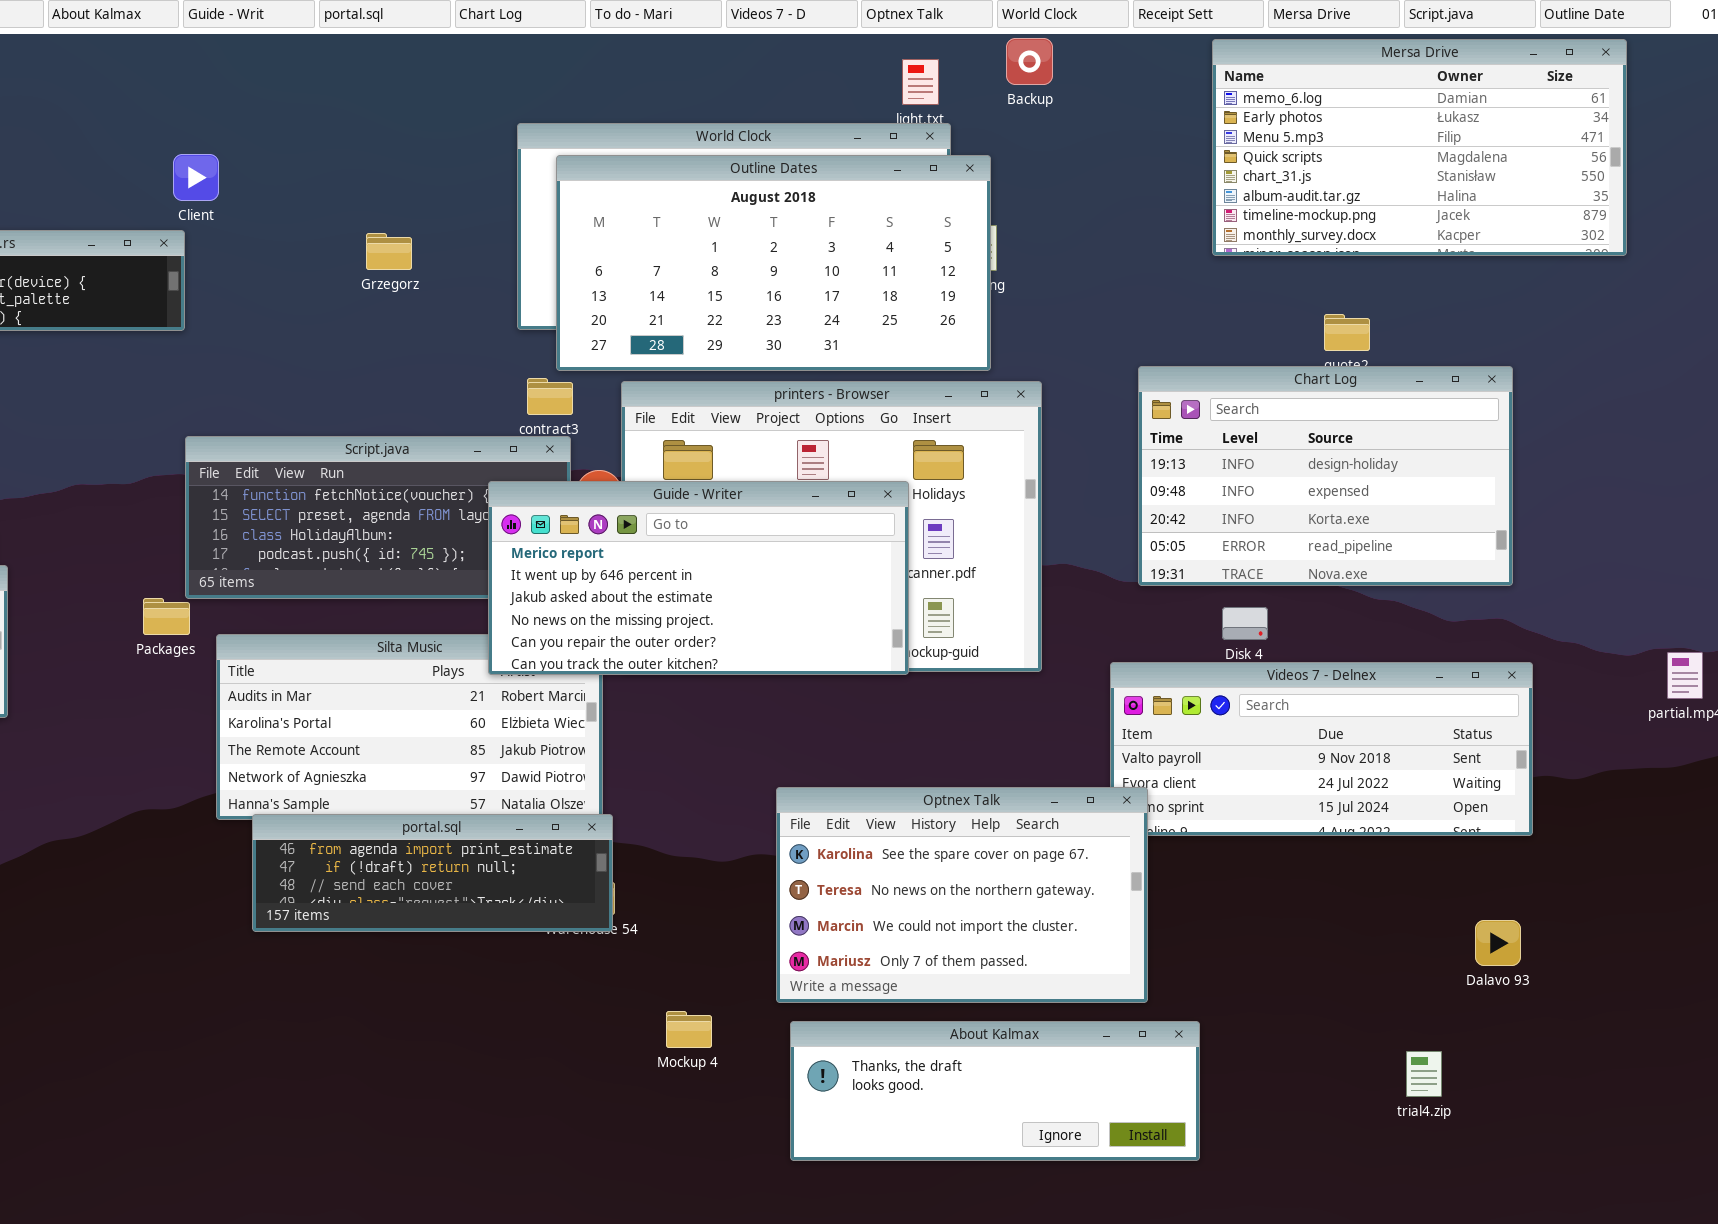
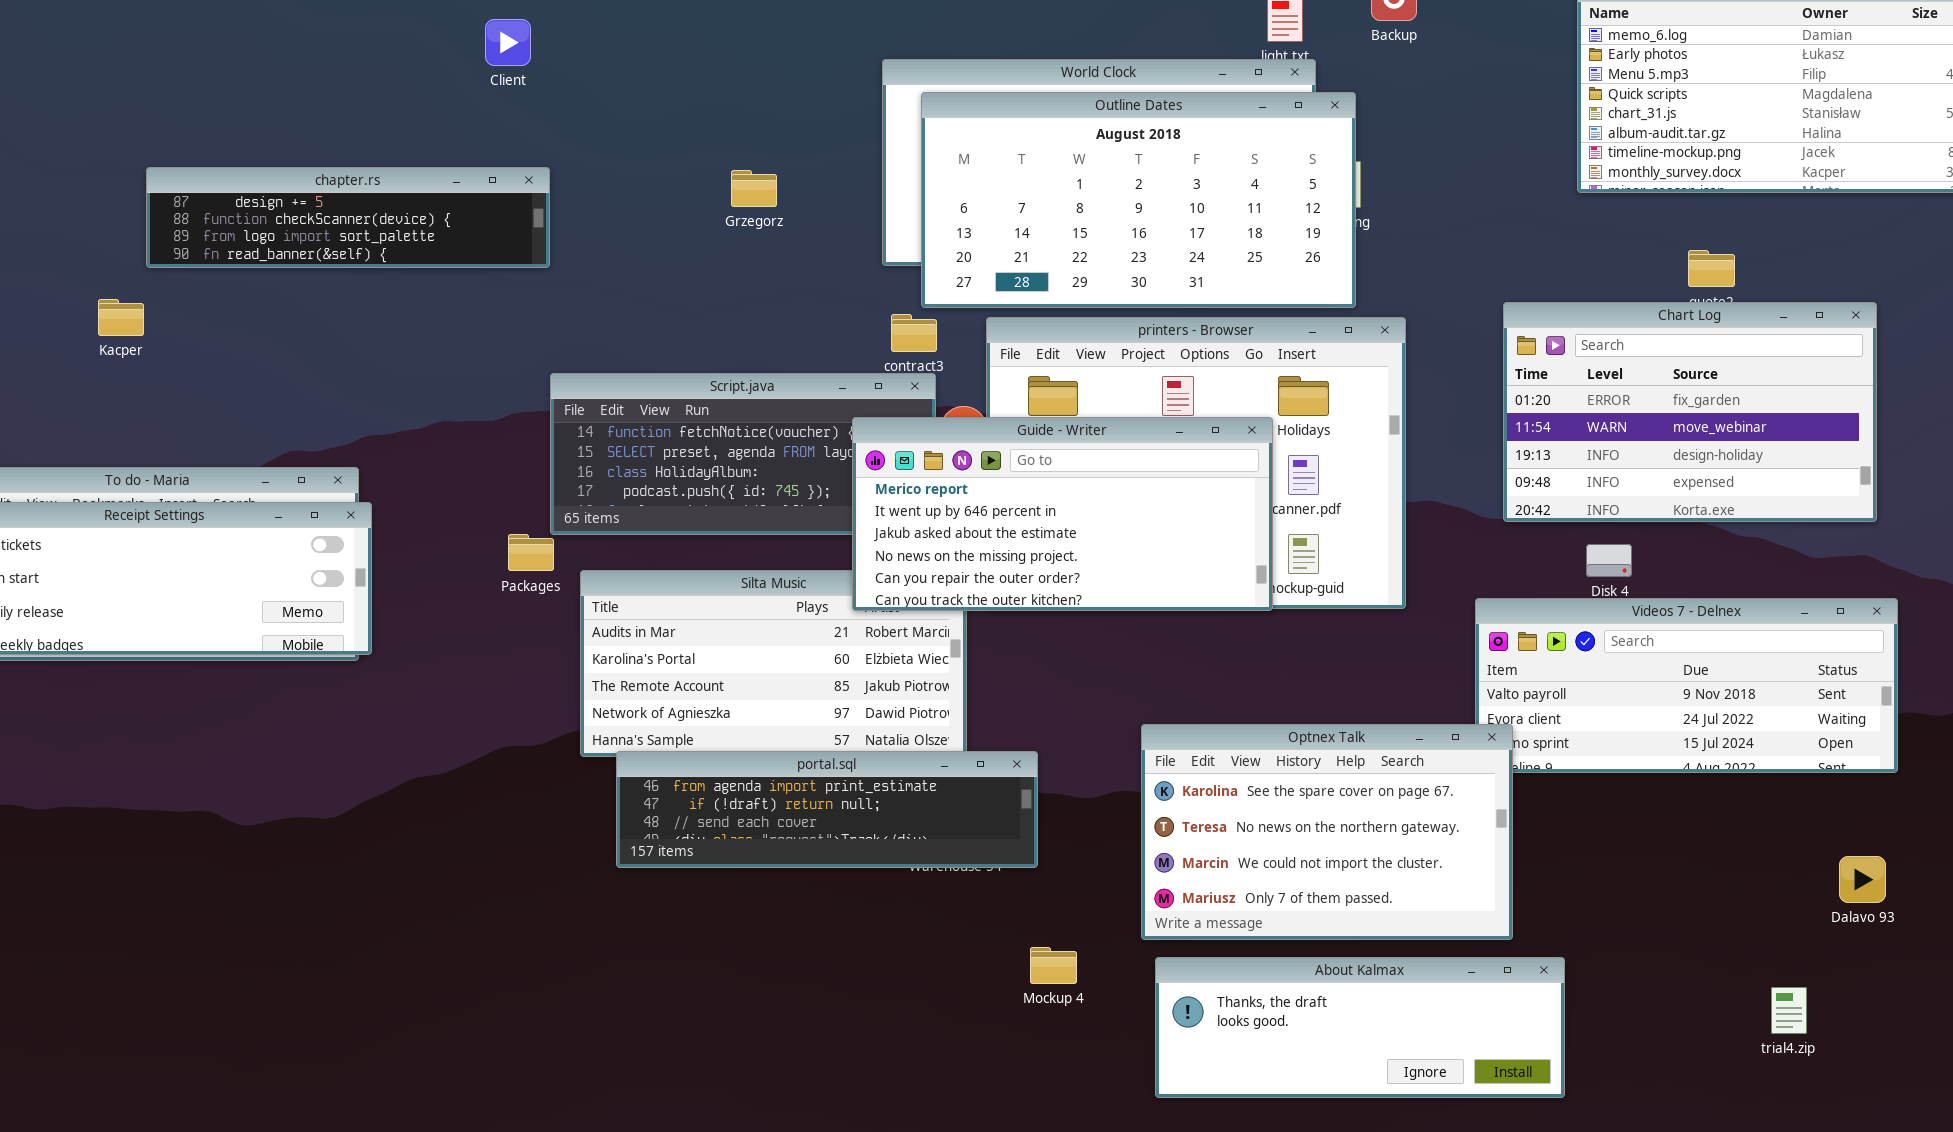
Client: [173,154,219,201] -> [485,19,531,66], moved
Chart Log: [1138,366,1513,586] -> [1503,302,1877,522], scrolled up 2 rows
portal.sql: [252,814,613,932] -> [616,751,1038,868], resized

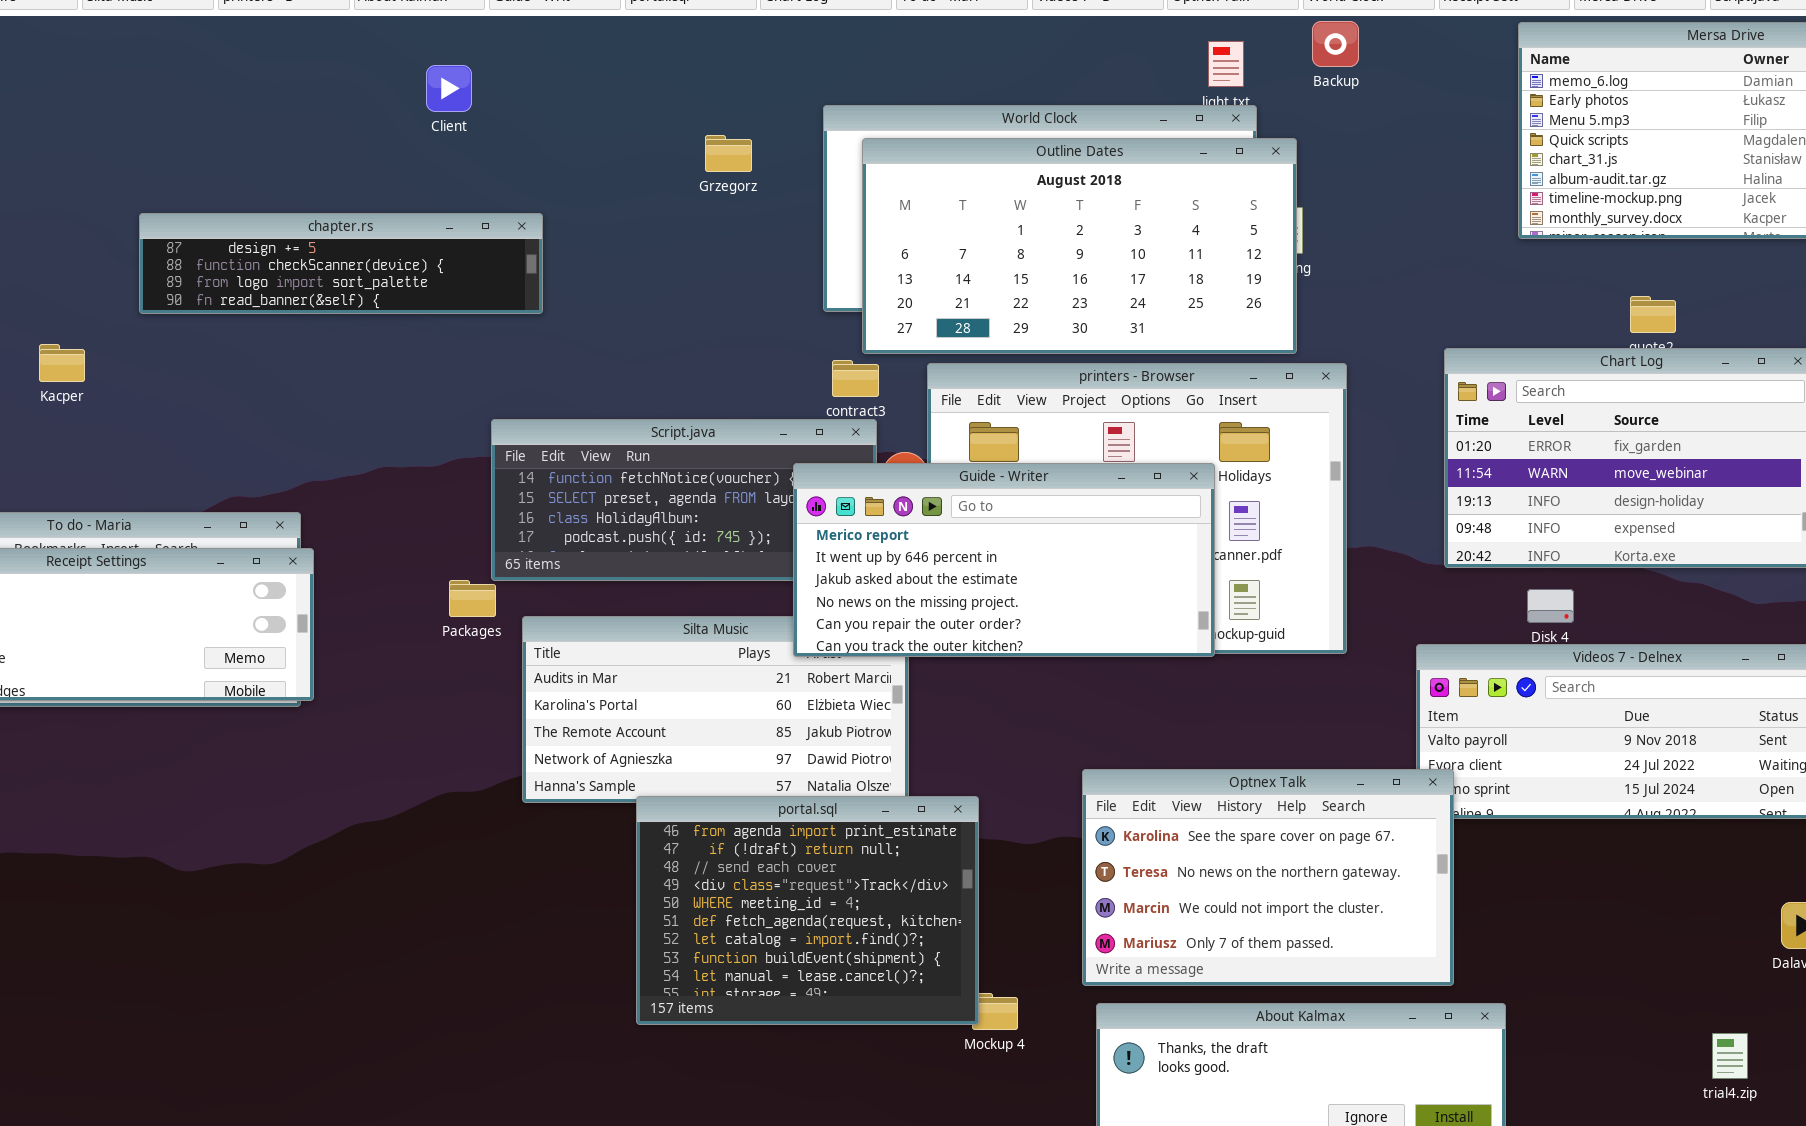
chapter.rs: [146,167,550,268] -> [139,213,543,314], moved
Grzegorz: [731,170,777,207] -> [705,135,752,172], moved
portal.sql: [616,751,1038,868] -> [636,796,979,1025], resized

